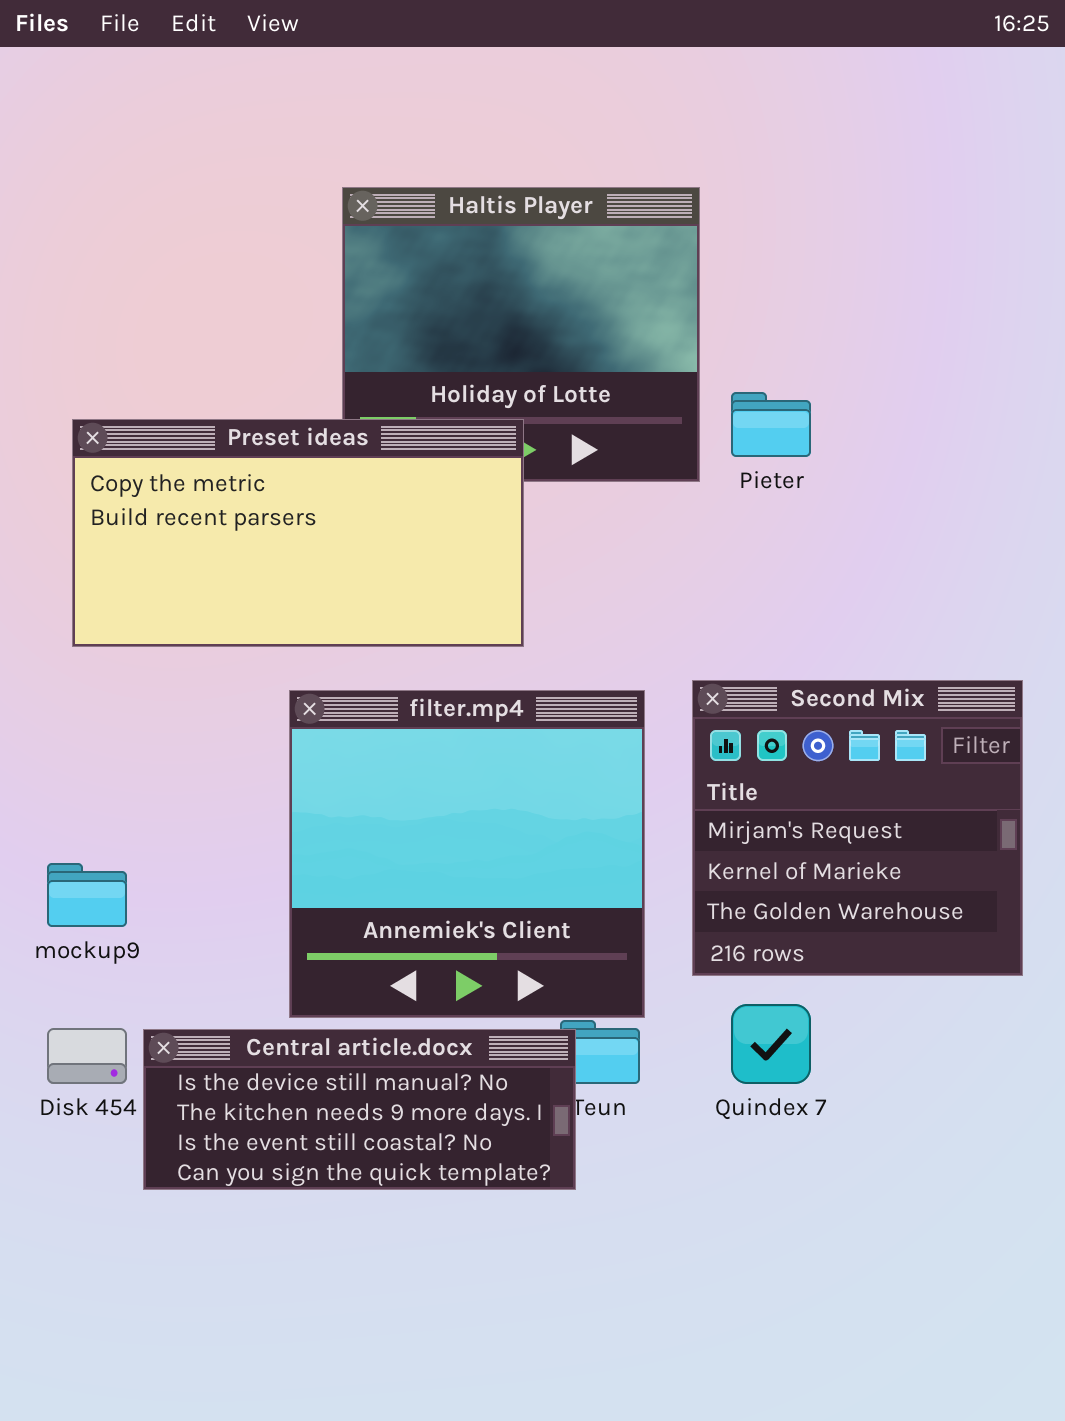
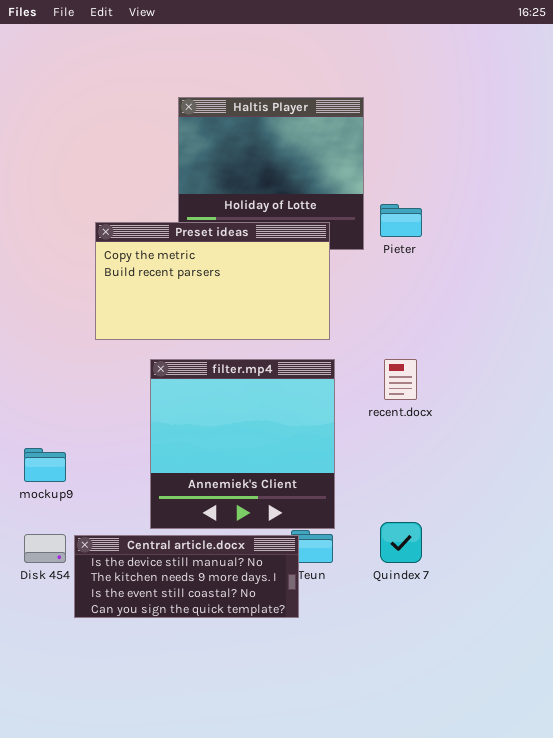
Preset ideas: [72,419,524,647] -> [95,222,330,340], moved
Second Mix: [692,680,1023,976] -> none, closed

